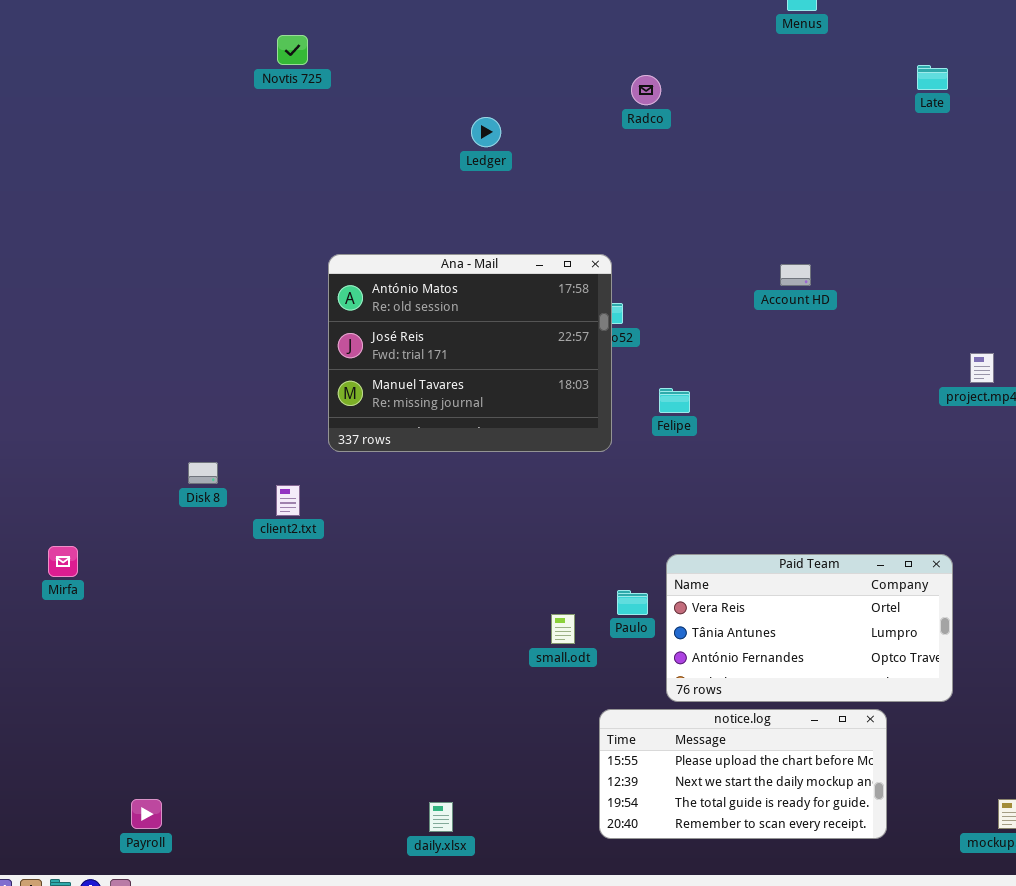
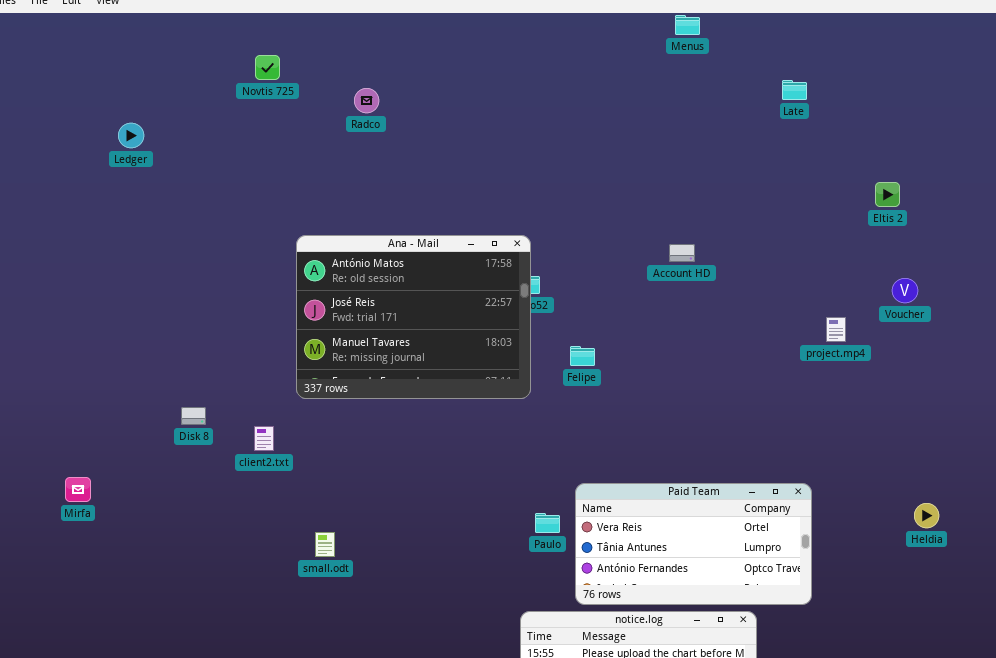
Radco: [631,75,661,105] -> [354,88,379,113], moved
Ledger: [471,117,501,147] -> [118,123,144,148], moved
small.odt: [551,614,575,644] -> [315,532,335,557], moved

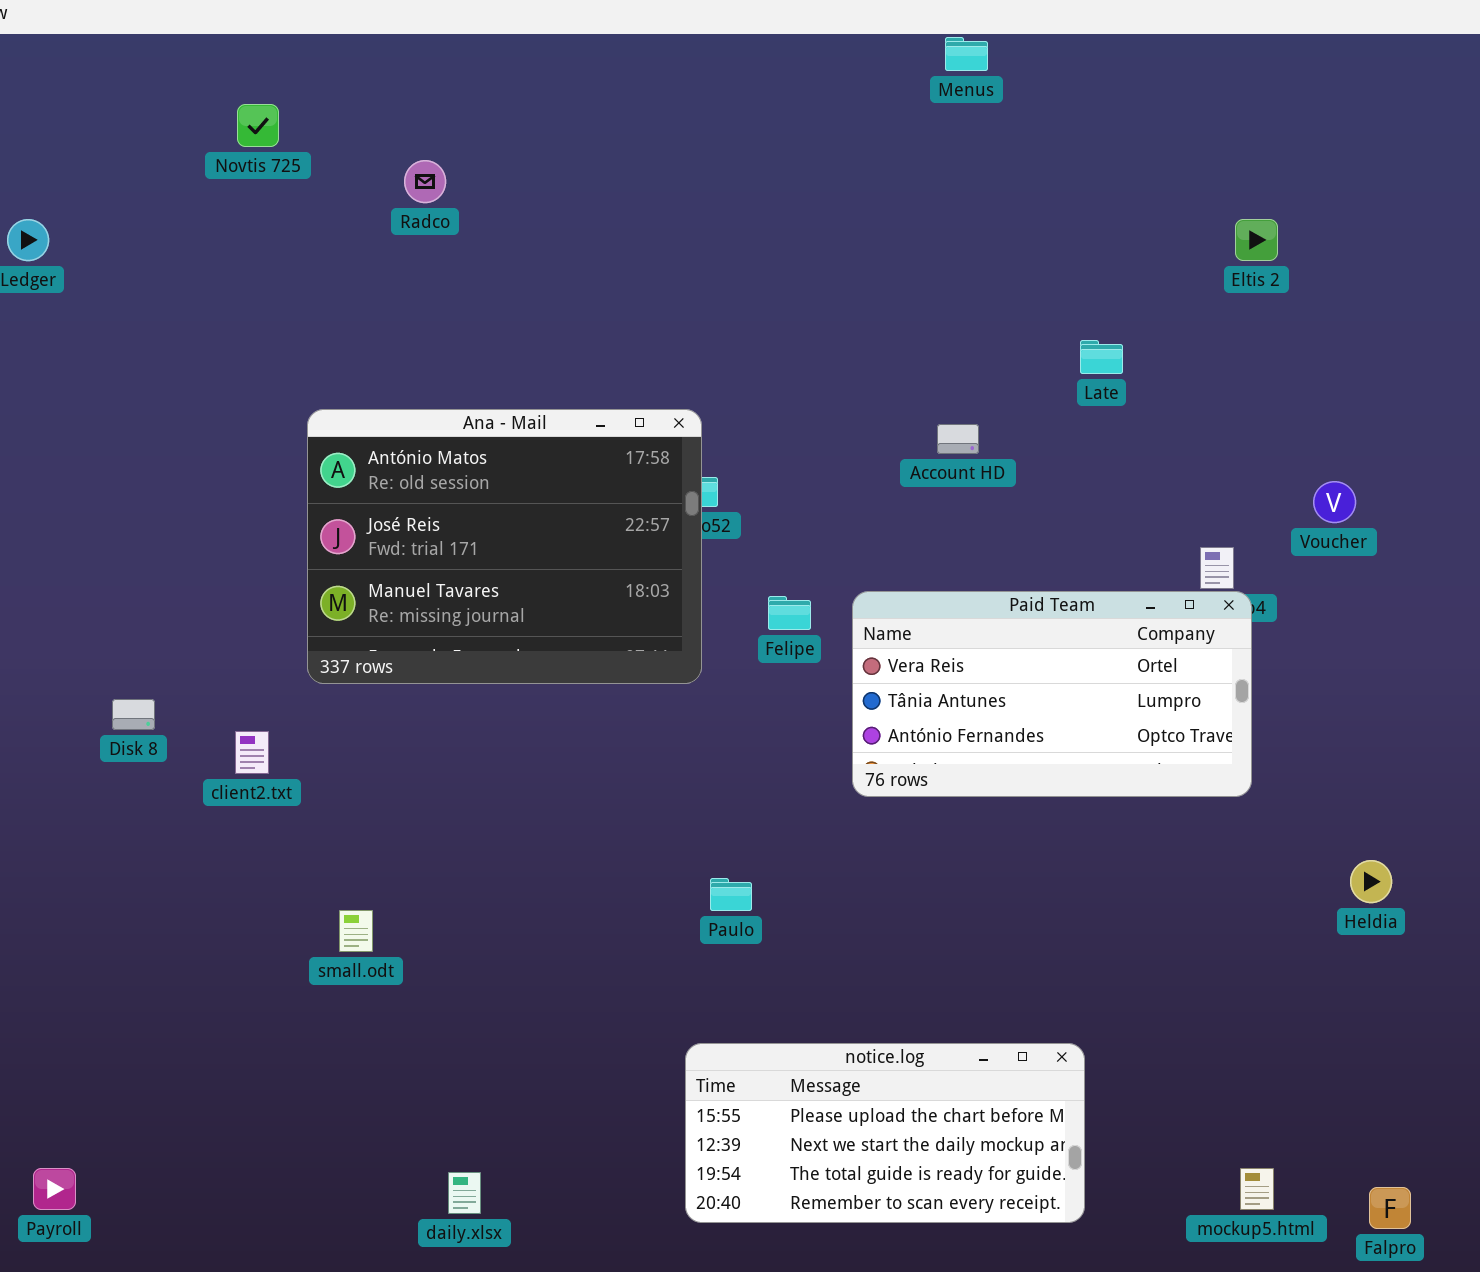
Late: [782,80,807,100] -> [1080,340,1123,374], moved
Eltis 2: [875,182,900,207] -> [1235,219,1278,261], moved
Paid Team: [575,483,812,605] -> [852,591,1252,797], moved

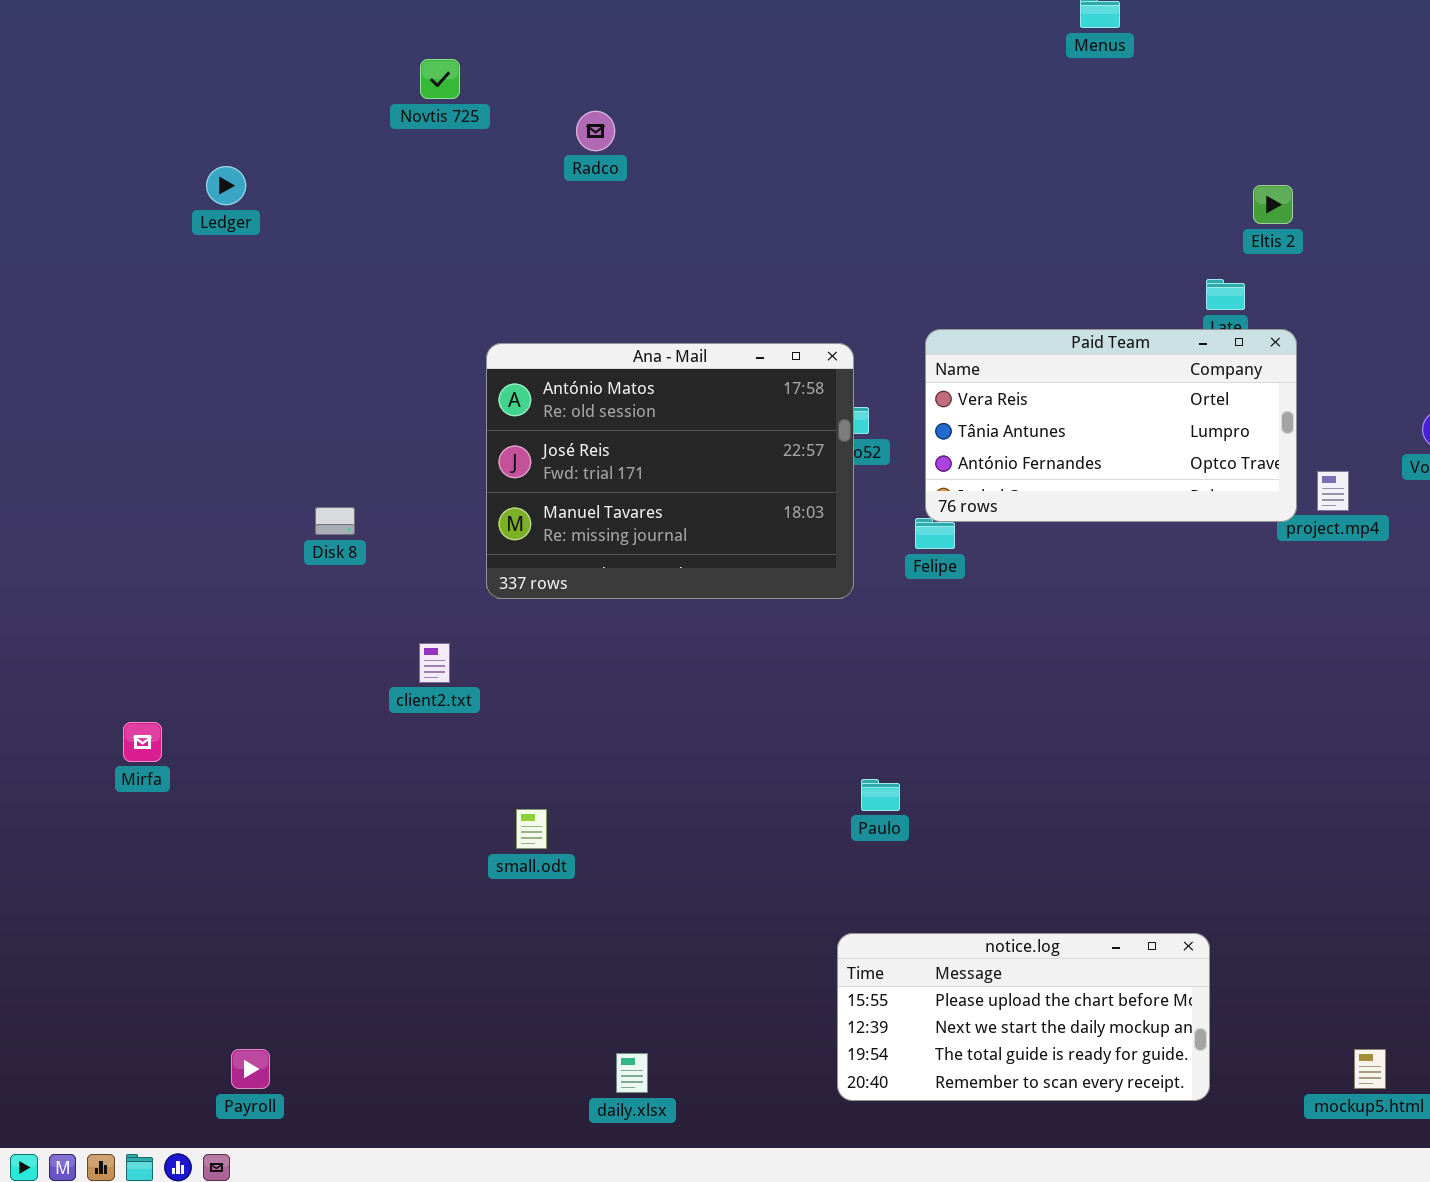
Eltis 2: [1235,219,1278,261] -> [1253,185,1293,224], moved
Paid Team: [852,591,1252,797] -> [925,329,1297,522], moved
Disk 8: [112,699,155,730] -> [315,507,355,535], moved

